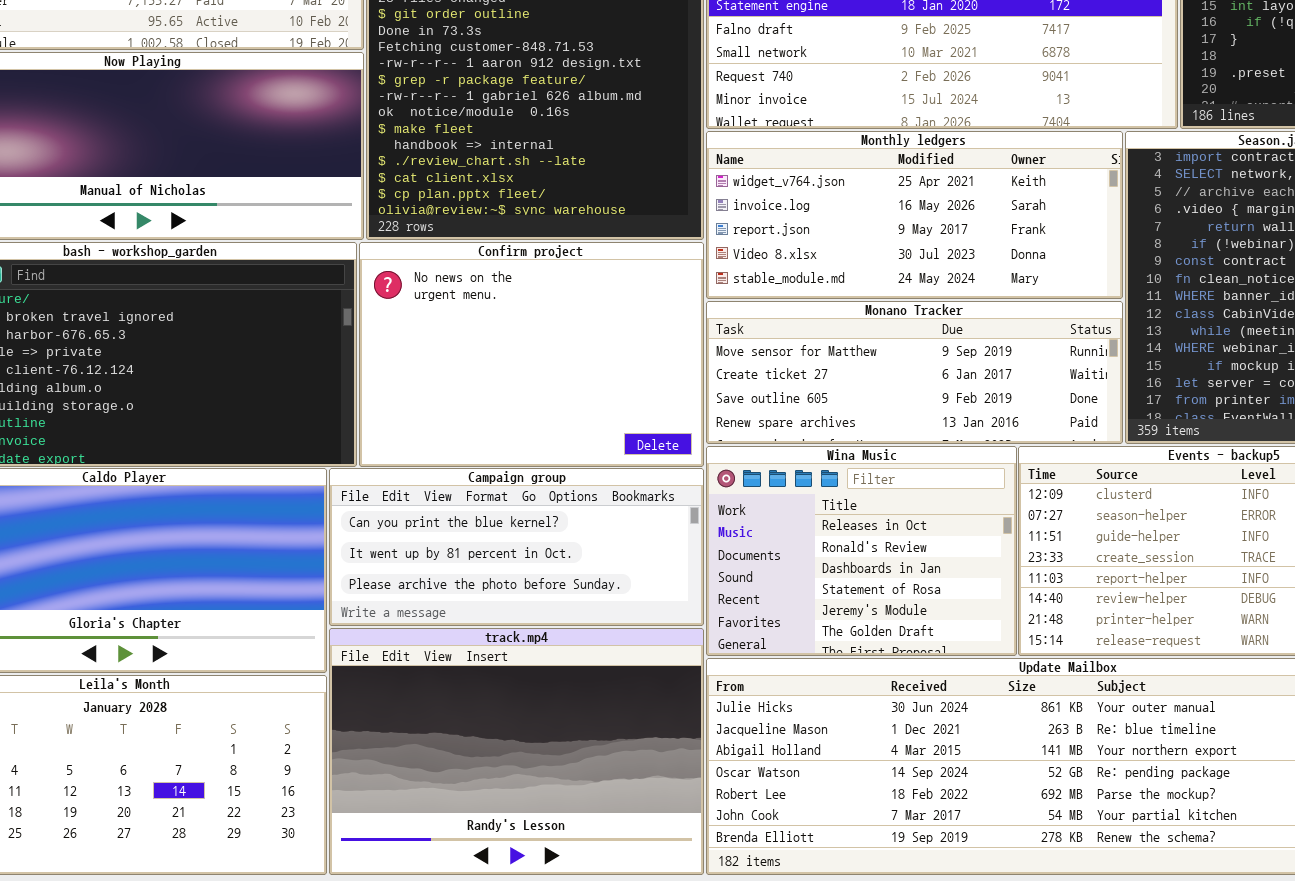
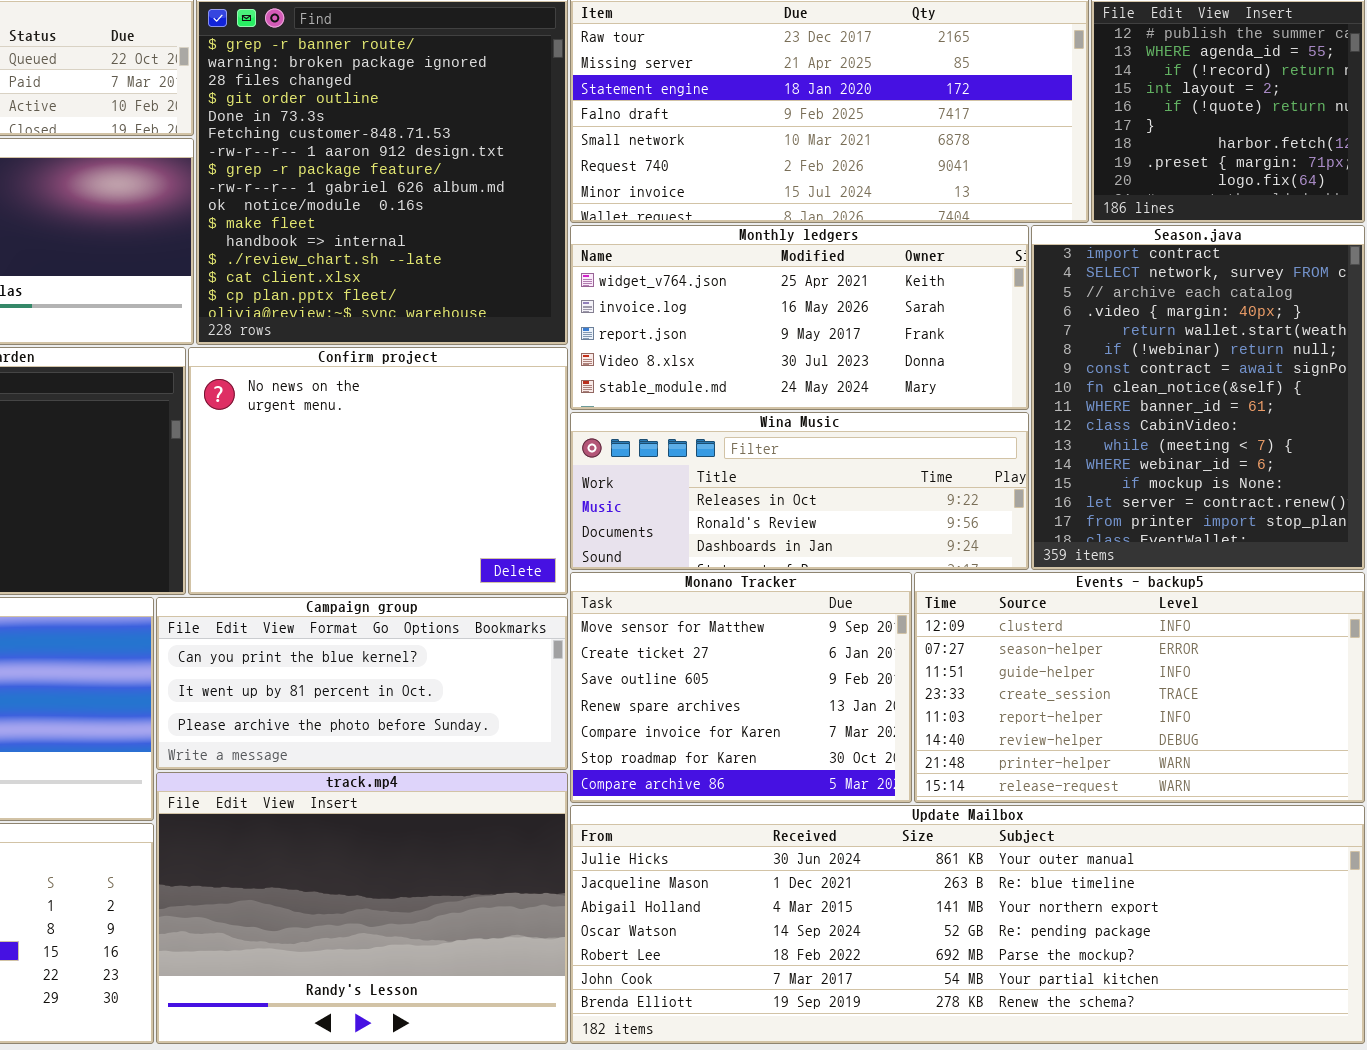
Monano Tracker: [706,301,1123,444] -> [570,572,912,803], moved, resized
Wina Music: [706,446,1017,656] -> [570,412,1029,570], moved, resized

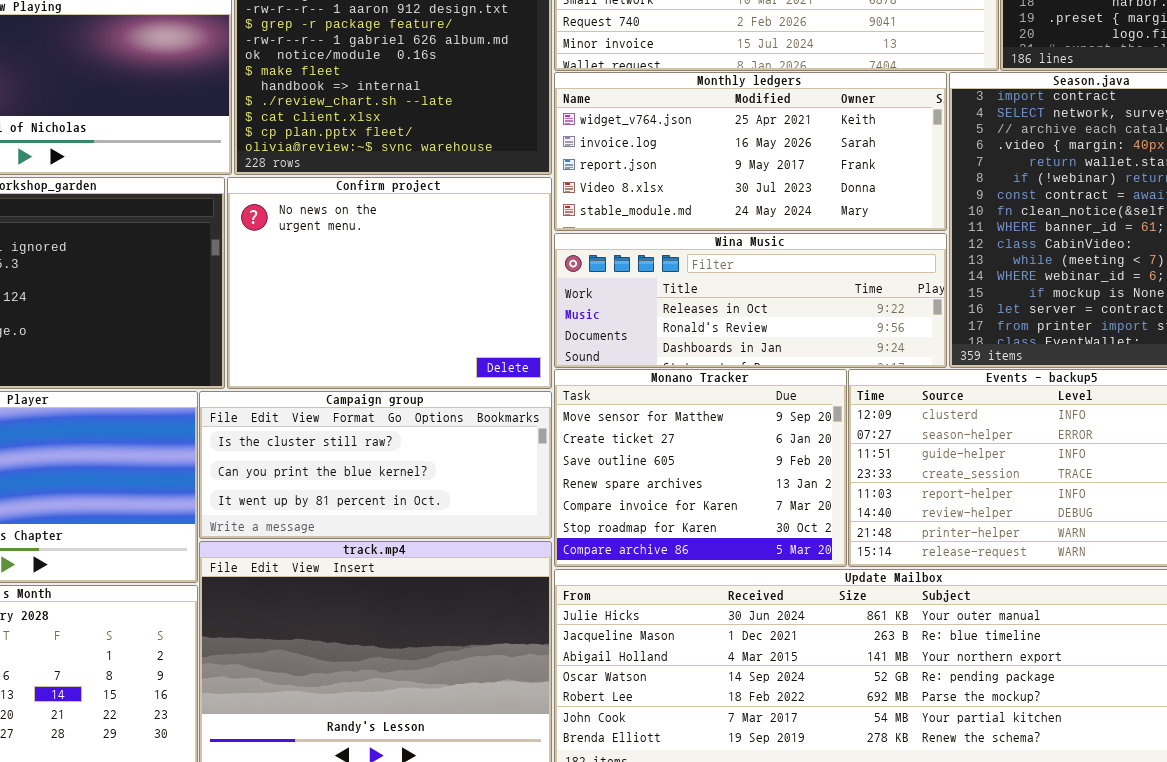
Campaign group: [156,597,568,770] -> [199,391,552,539], scrolled up 1 row

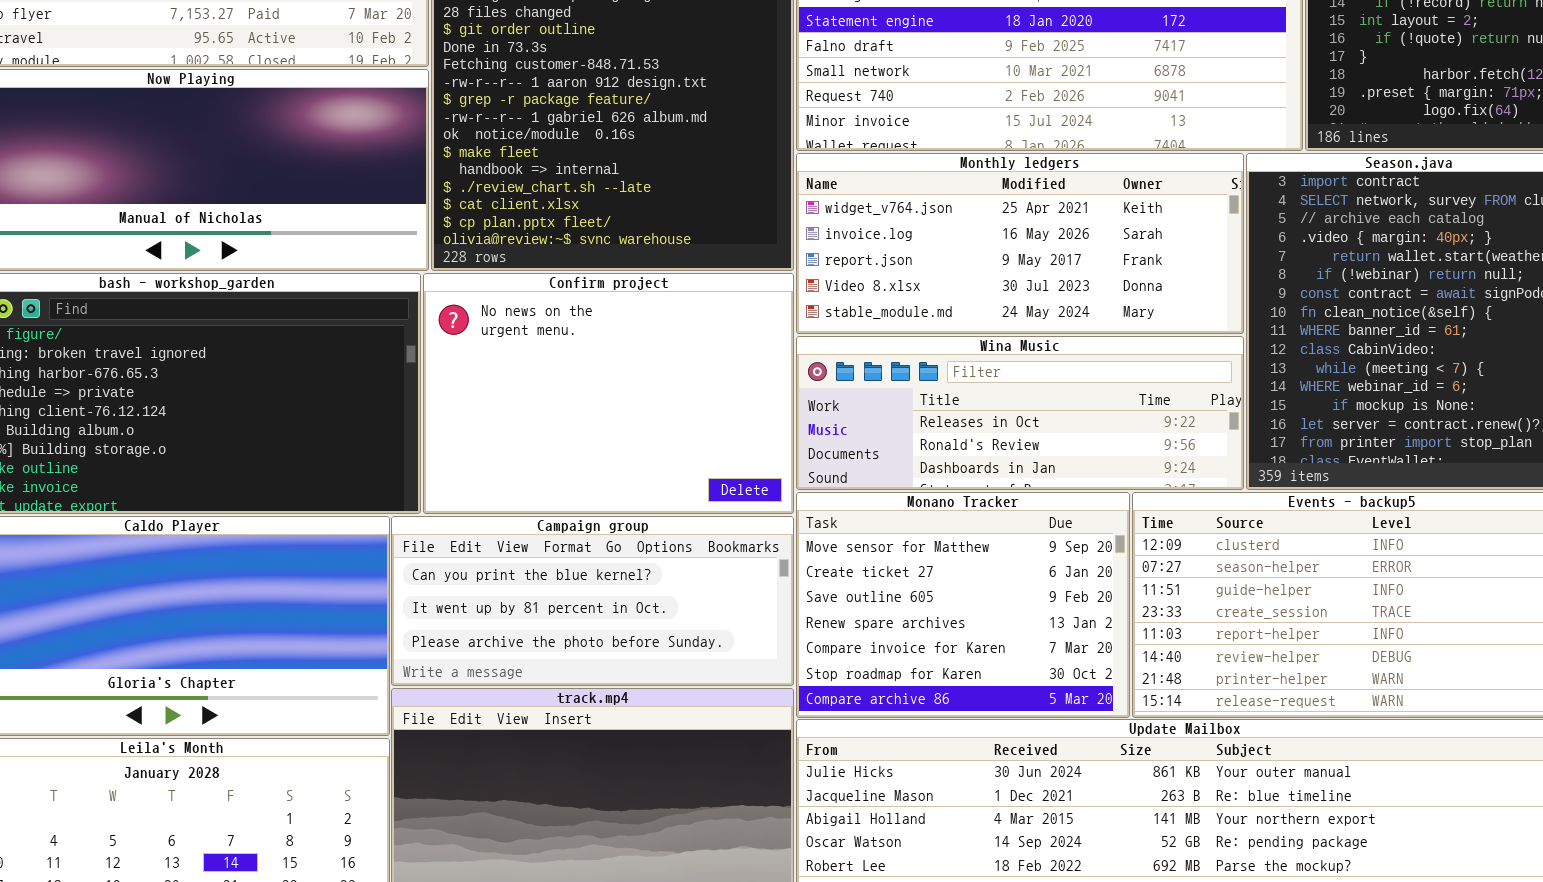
Campaign group: [199,391,552,539] -> [391,516,794,686], scrolled down 1 row

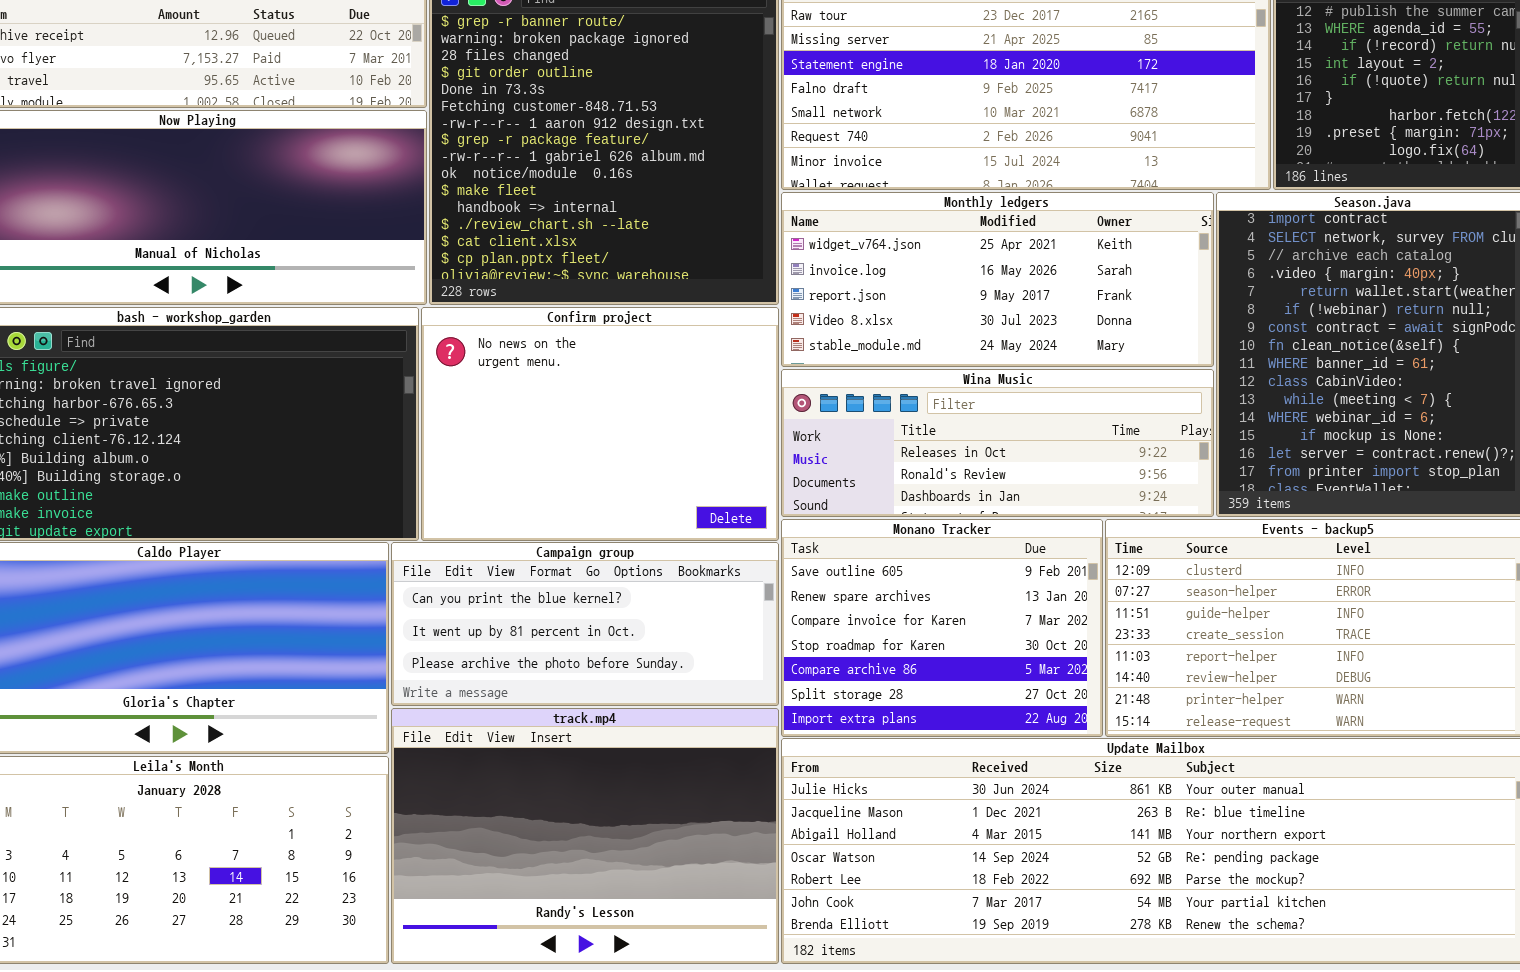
Monano Tracker: [796,492,1130,718] -> [781,519,1103,737], scrolled down 2 rows

